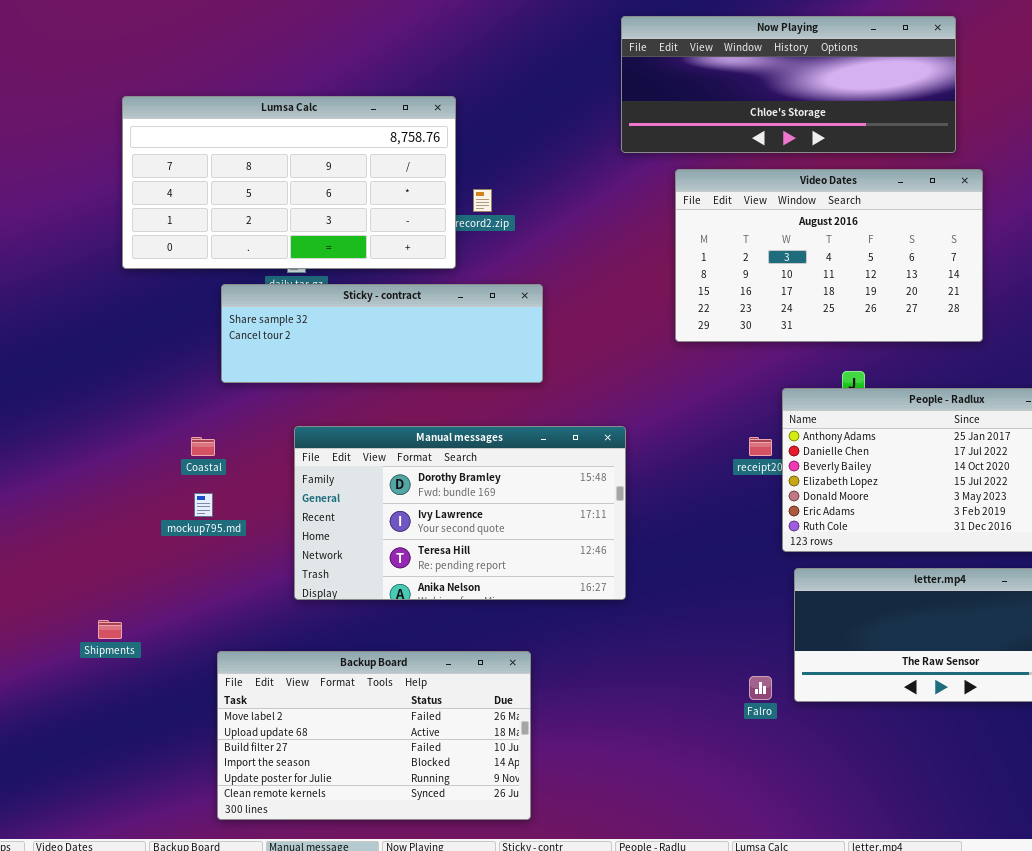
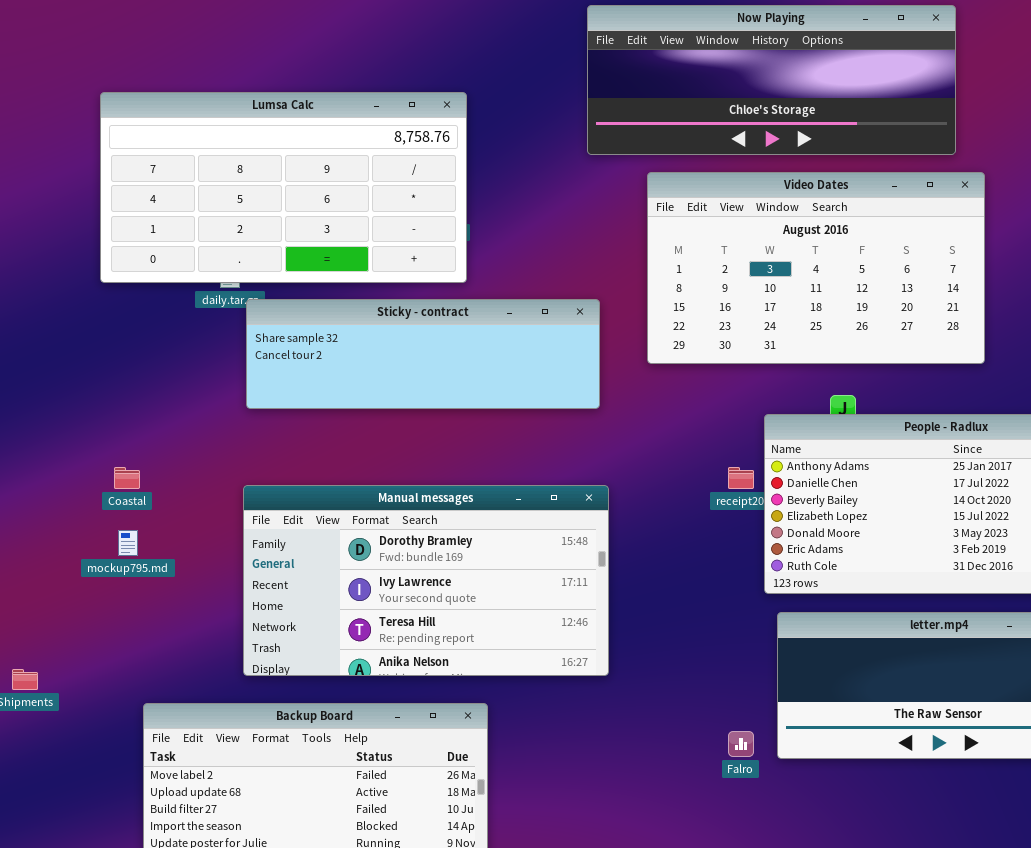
Lumsa Calc: [122,96,456,269] -> [100,92,467,283], moved
Sticky - contract: [221,284,543,383] -> [246,299,600,409], moved
Manual messages: [294,426,626,600] -> [243,485,609,676], moved

